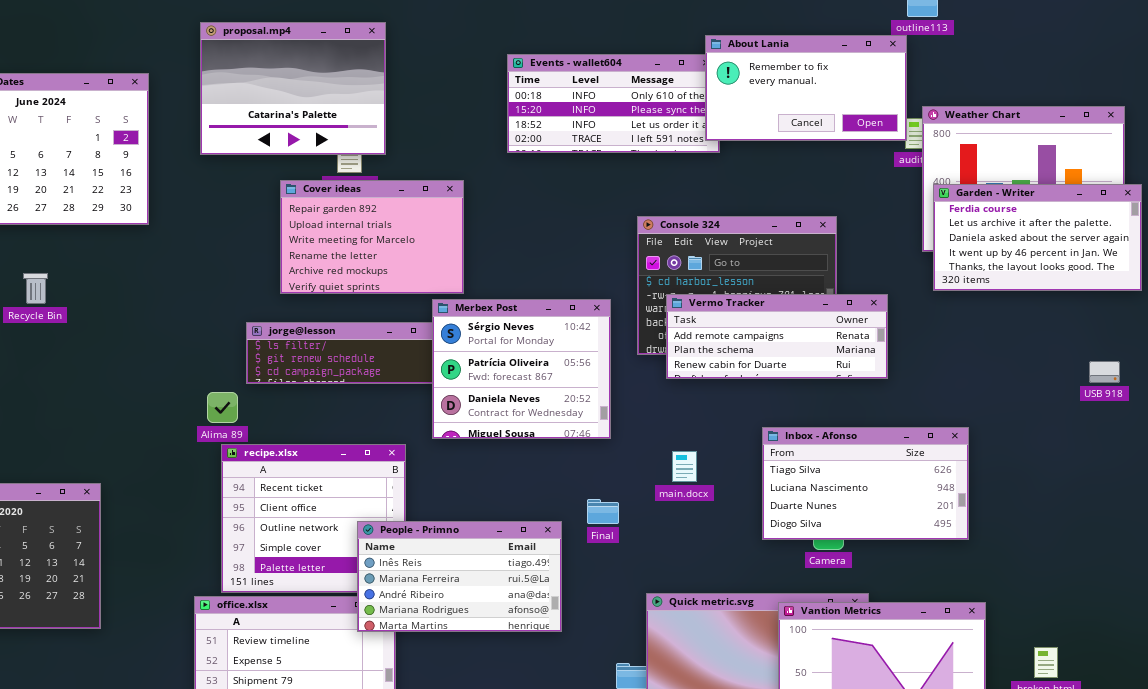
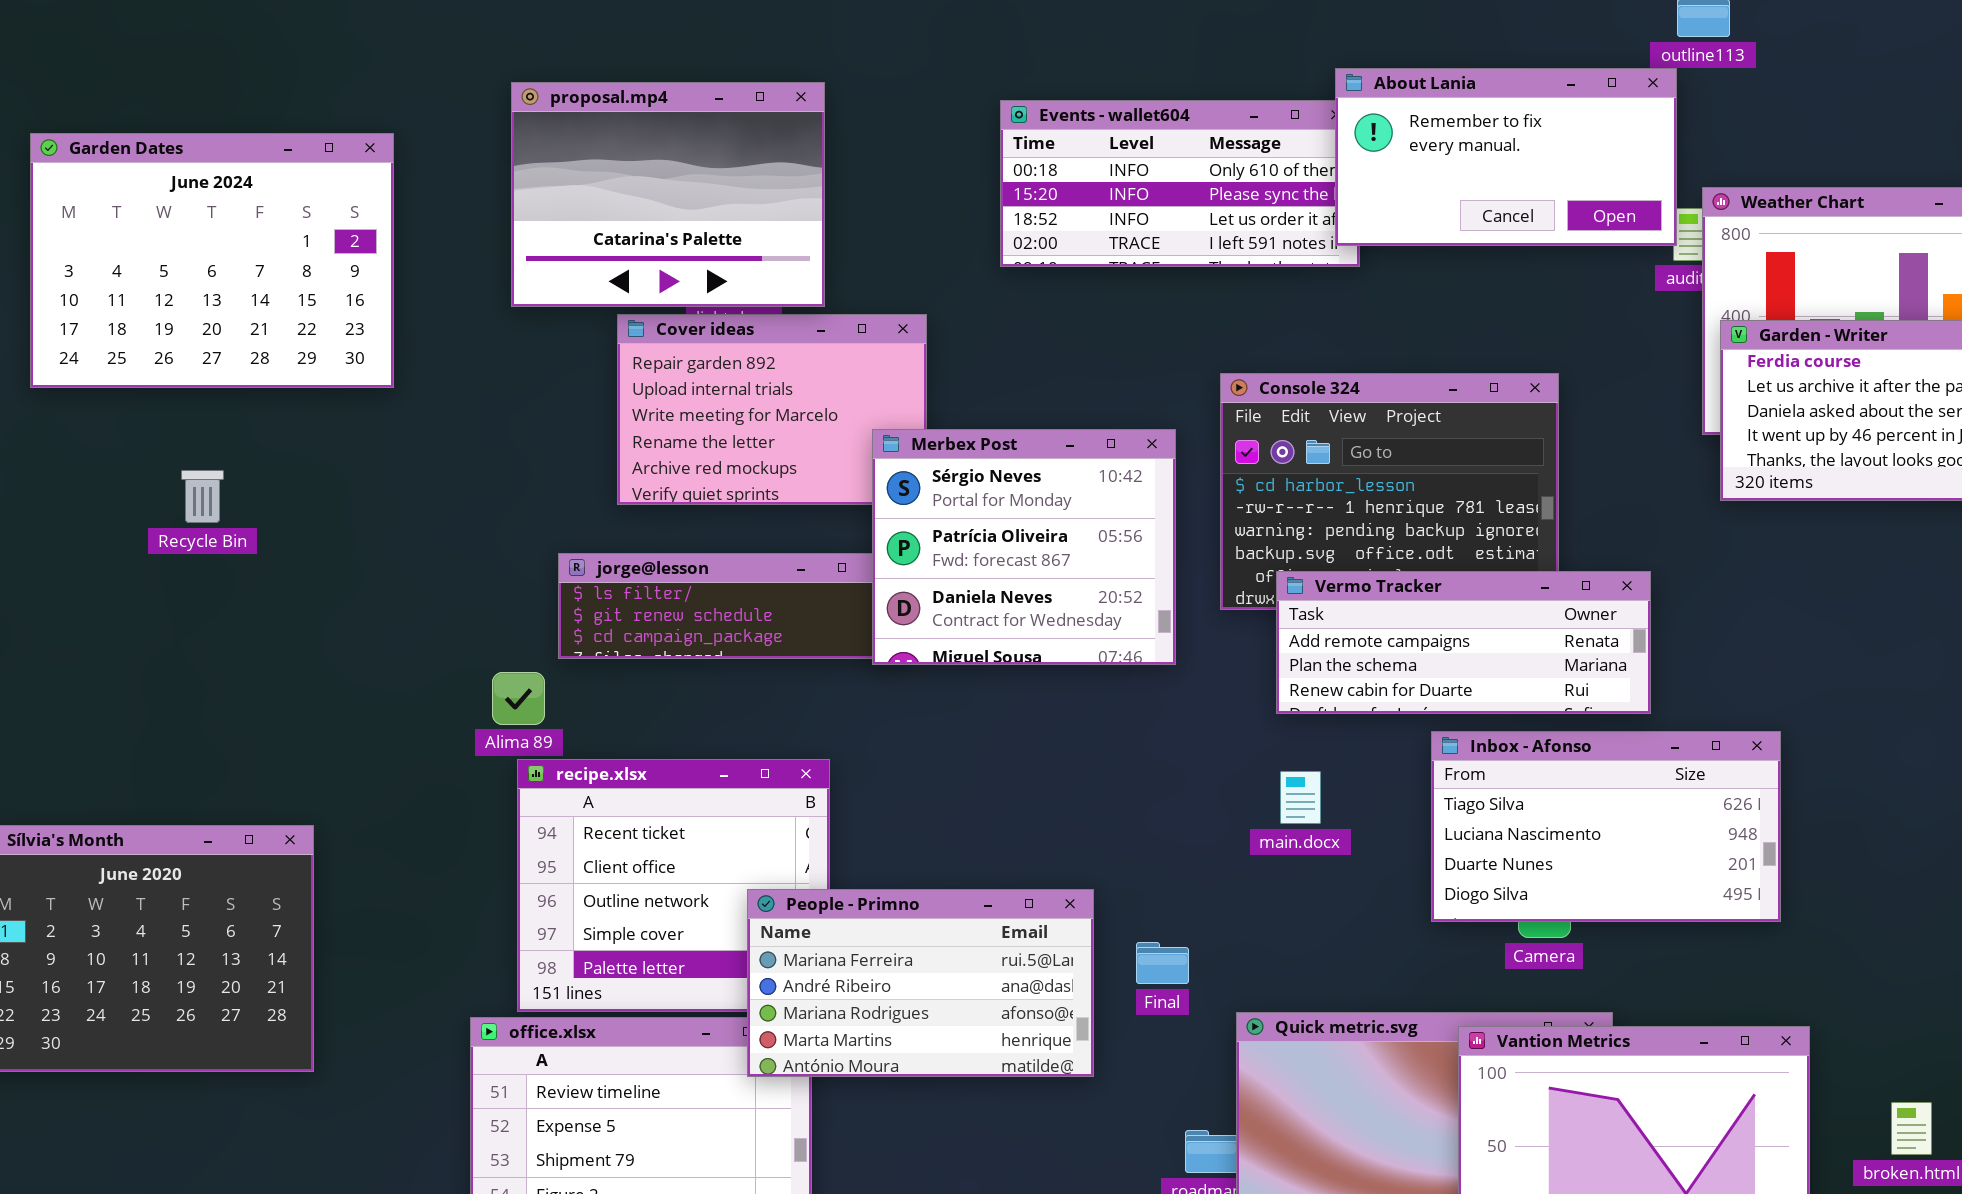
proposal.mp4: [200,22,386,155] -> [511,82,825,307], moved
Vermo Tracker: [666,294,888,379] -> [1276,571,1651,714], moved
Merbex Post: [432,299,611,439] -> [872,429,1176,665], moved
Final: [587,499,619,524] -> [1136,942,1189,984], moved
People - Primno: [357,521,562,632] -> [747,889,1094,1077], scrolled down 1 row

